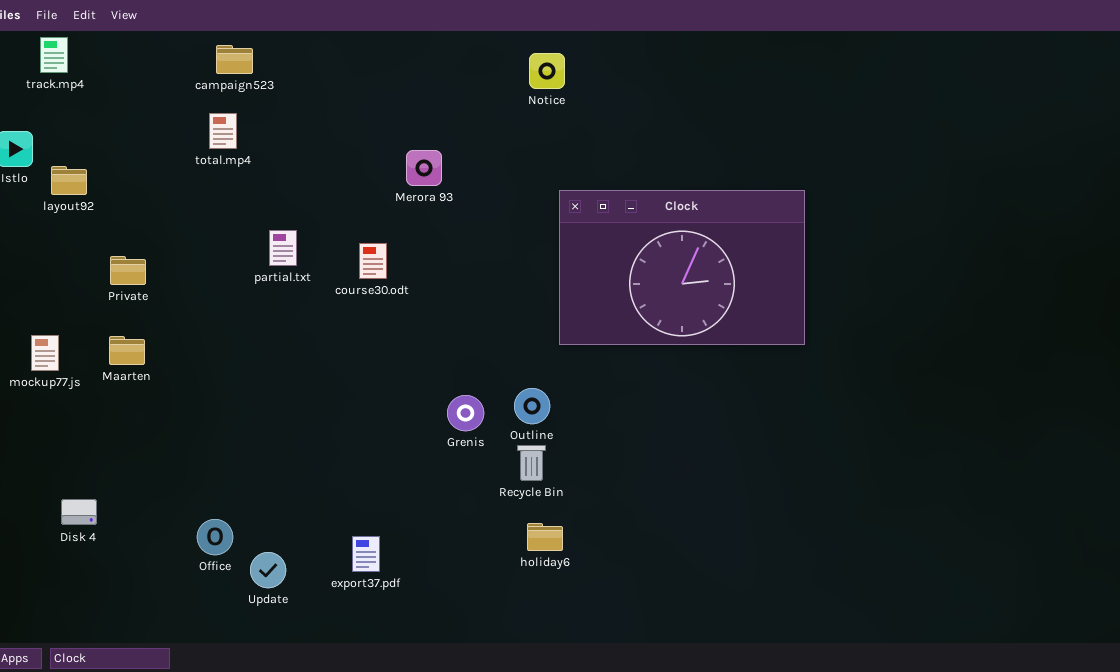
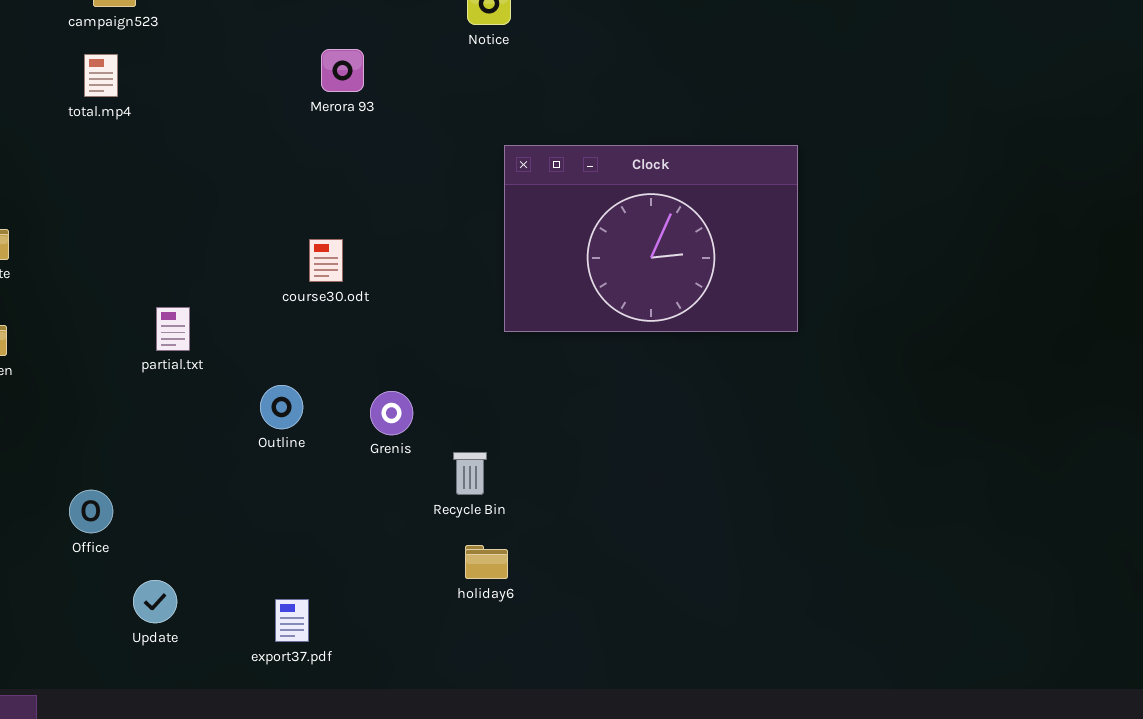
Merora 93: [406,150,442,186] -> [321,49,364,92], moved
partial.txt: [269,230,297,266] -> [156,307,190,351], moved
course30.odt: [359,243,387,279] -> [309,239,343,282], moved
Outline: [514,388,550,424] -> [260,385,303,429], moved
Office: [197,519,233,555] -> [69,490,113,533], moved
export37.pdf: [352,536,380,572] -> [275,599,309,642], moved

